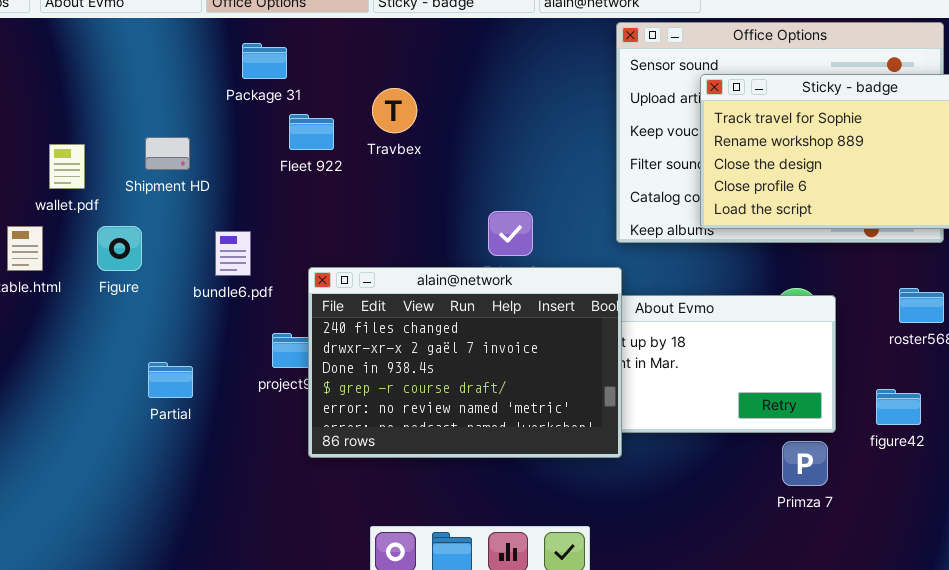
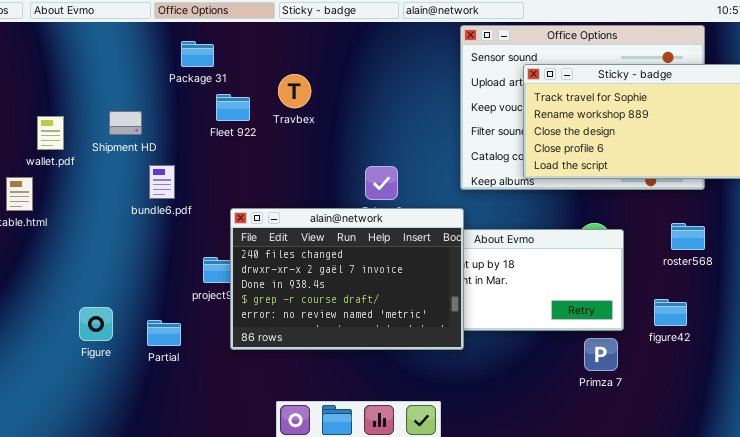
Figure: [97,226,142,271] -> [79,307,113,341], moved
bundle6.pdf: [215,231,251,276] -> [149,165,175,199], moved
Partial: [148,362,193,398] -> [147,320,181,346], moved

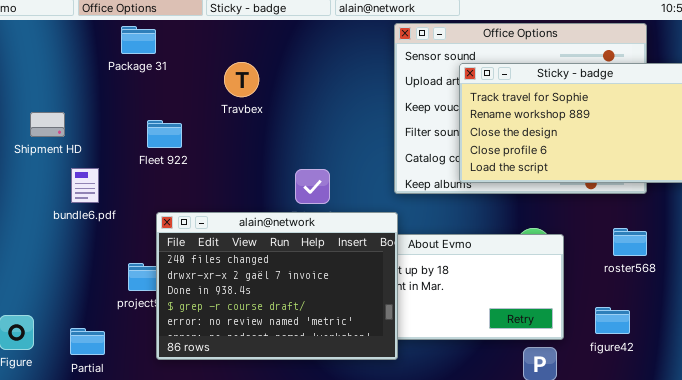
Package 31: [181,41,214,67] -> [121,26,156,54], moved
Travbex: [278,74,311,108] -> [224,62,259,97], moved
Fleet 922: [216,94,250,121] -> [147,120,182,148], moved

